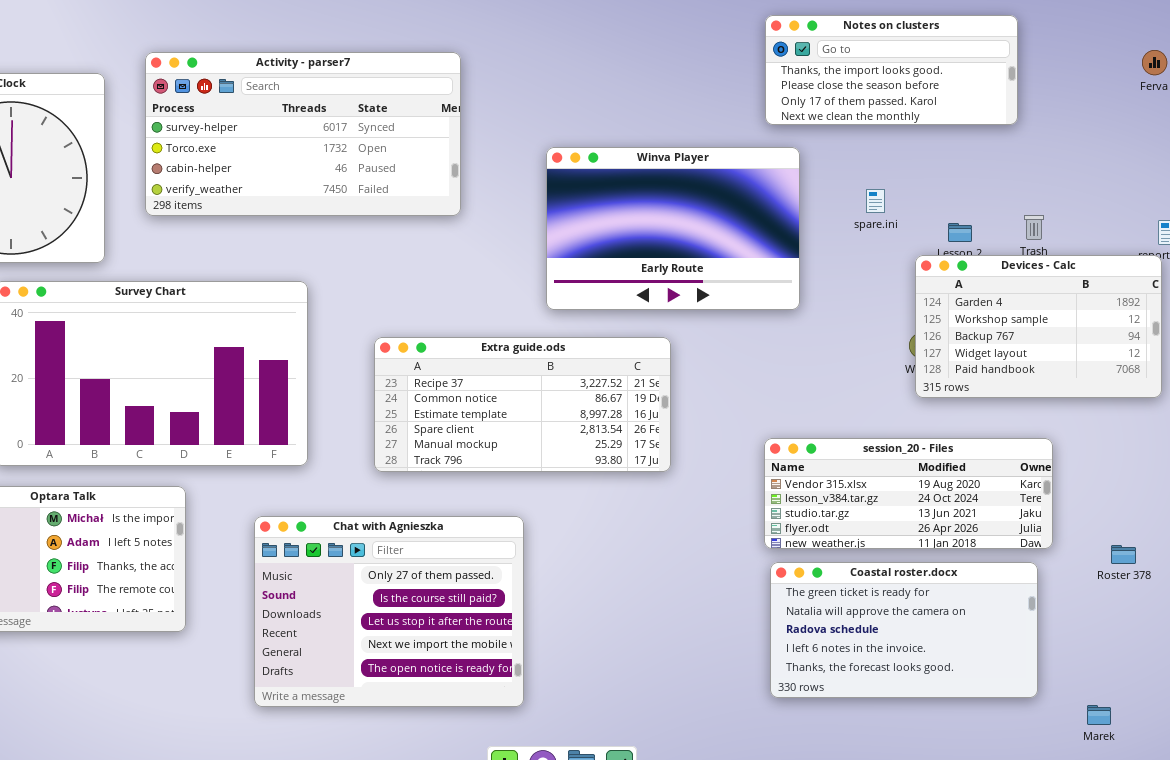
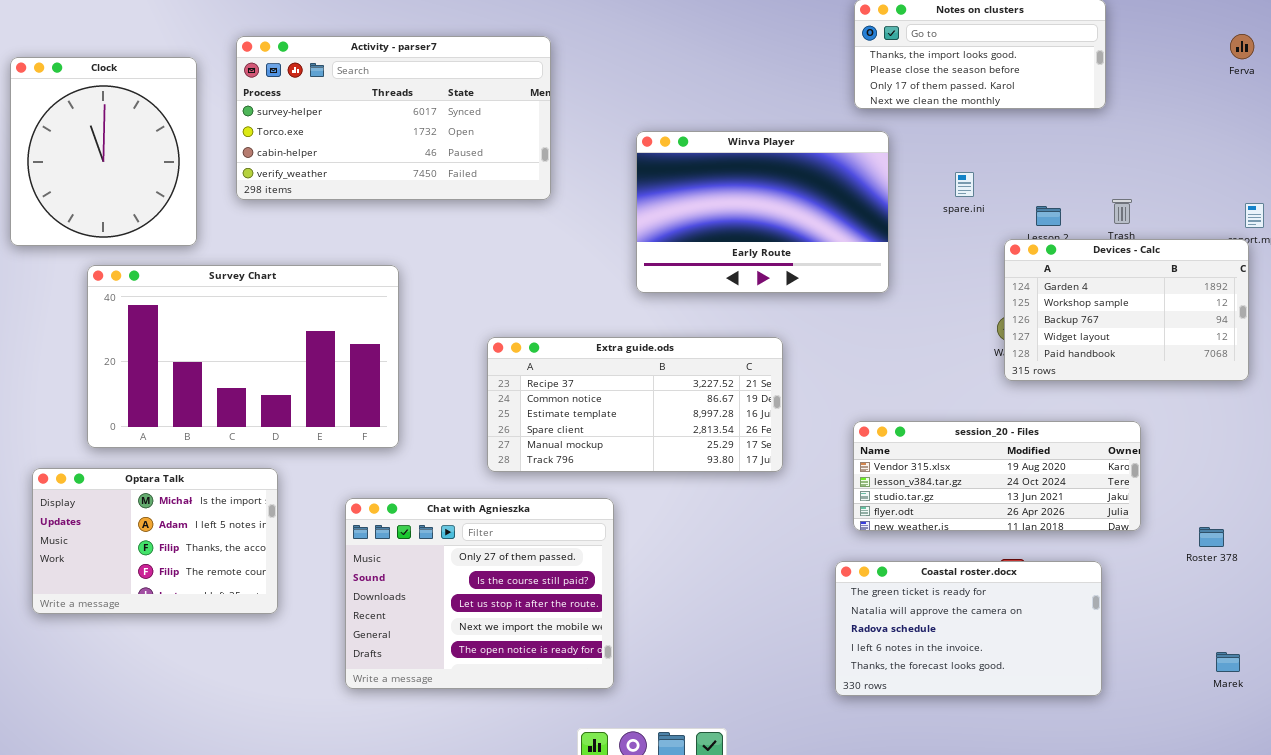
Extra guide.ods: [374,337,671,472] -> [487,337,783,472], moved
Coastal roster.docx: [770,562,1038,698] -> [835,561,1102,696], moved
Marek: [1087,705,1111,725] -> [1216,652,1240,672], moved

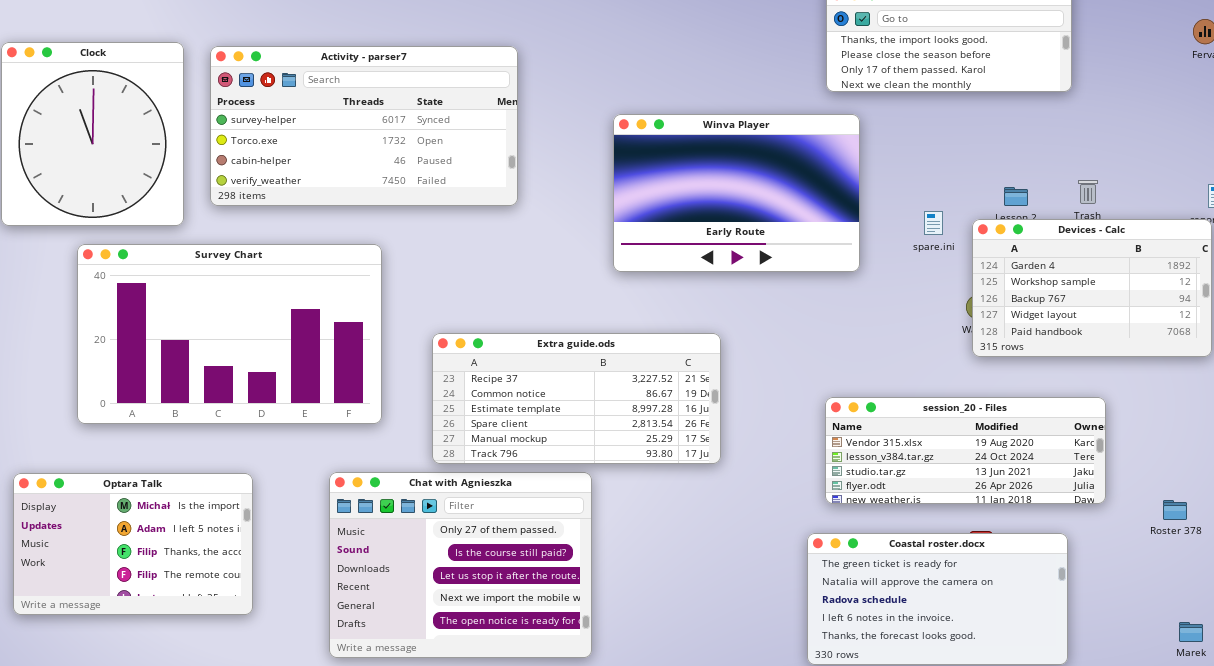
Activity - parser7: [236,36,551,200] -> [210,46,518,206], moved
spare.ini: [955,172,974,197] -> [924,211,943,235], moved
Extra guide.ods: [487,337,783,472] -> [432,333,721,464], moved
Optara Talk: [32,468,278,614] -> [13,473,253,615], moved

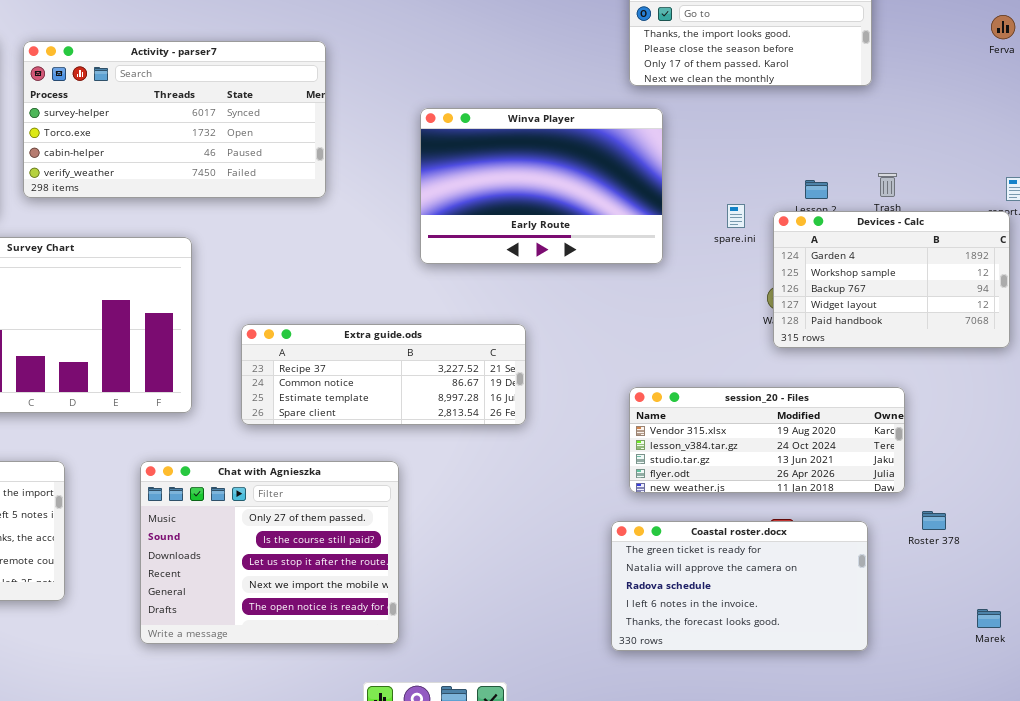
Extra guide.ods: [432,333,721,464] -> [241,324,526,425], resized
Roster 378: [1163,500,1187,520] -> [922,511,946,530], moved

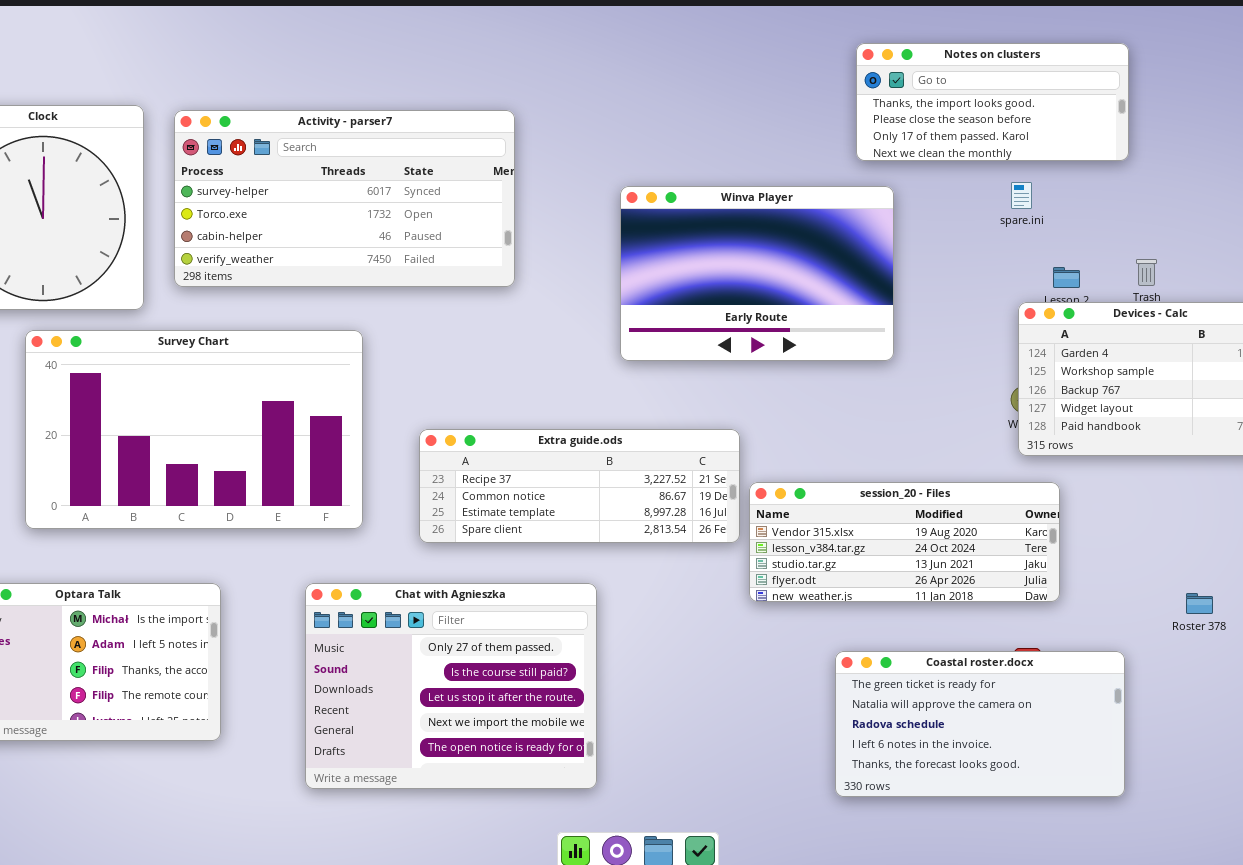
spare.ini: [727,204,745,228] -> [1011,182,1032,209], moved
session_20 - Files: [629,387,905,493] -> [749,482,1060,602], moved
Roster 378: [922,511,946,530] -> [1186,593,1213,614], moved

